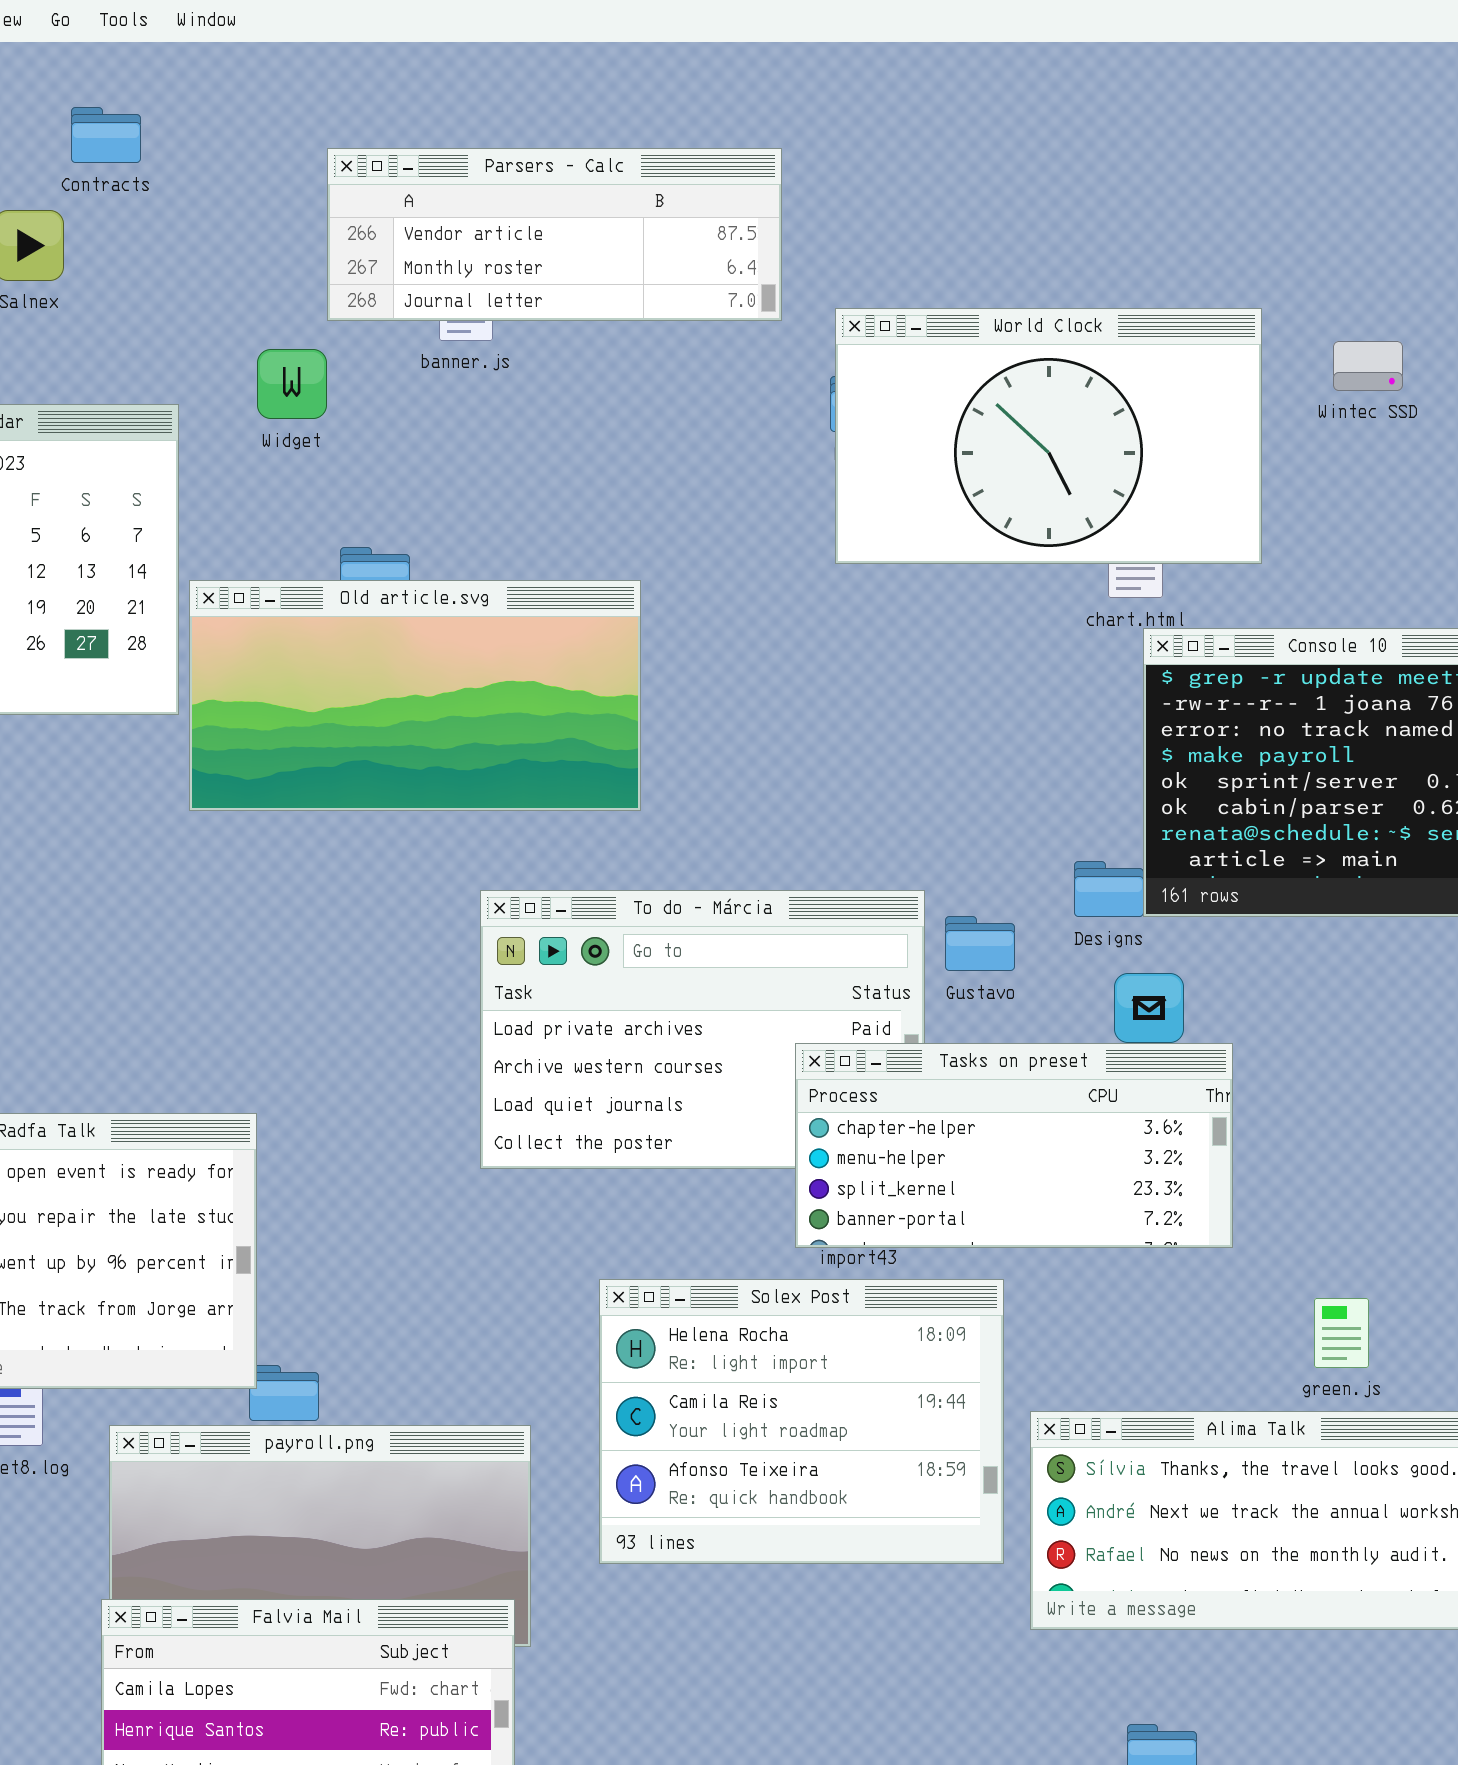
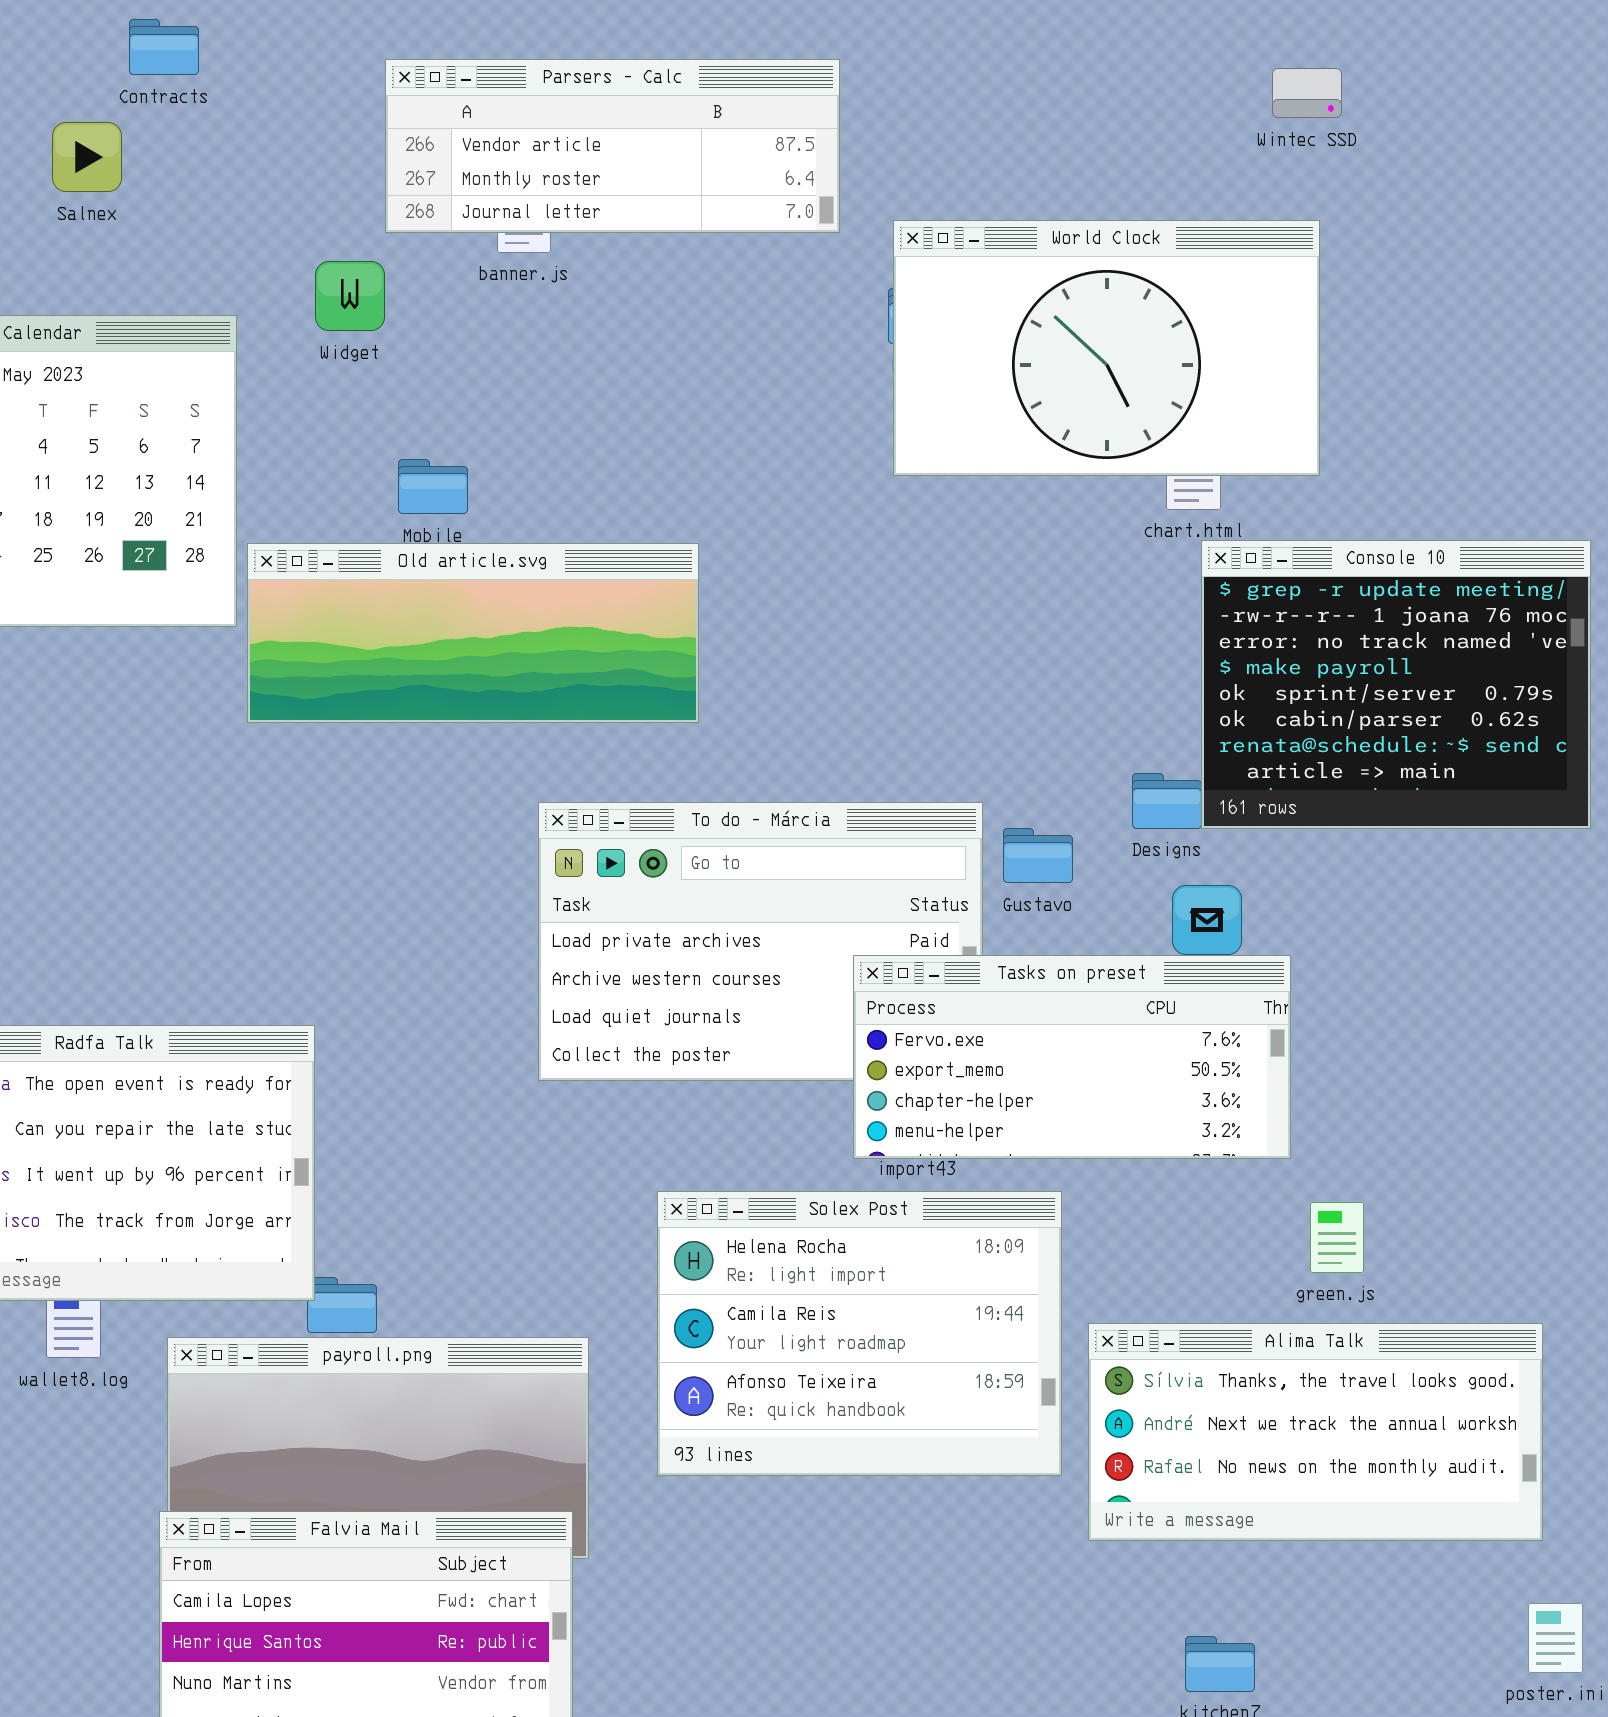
Wintec SSD: [1333,341,1403,391] -> [1272,68,1342,118], moved
Old article.svg: [189,580,641,811] -> [247,543,699,723], resized
Tasks on preset: [795,1043,1233,1248] -> [853,955,1291,1159], scrolled up 2 rows
green.js: [1314,1298,1369,1368] -> [1310,1202,1364,1273], moved

